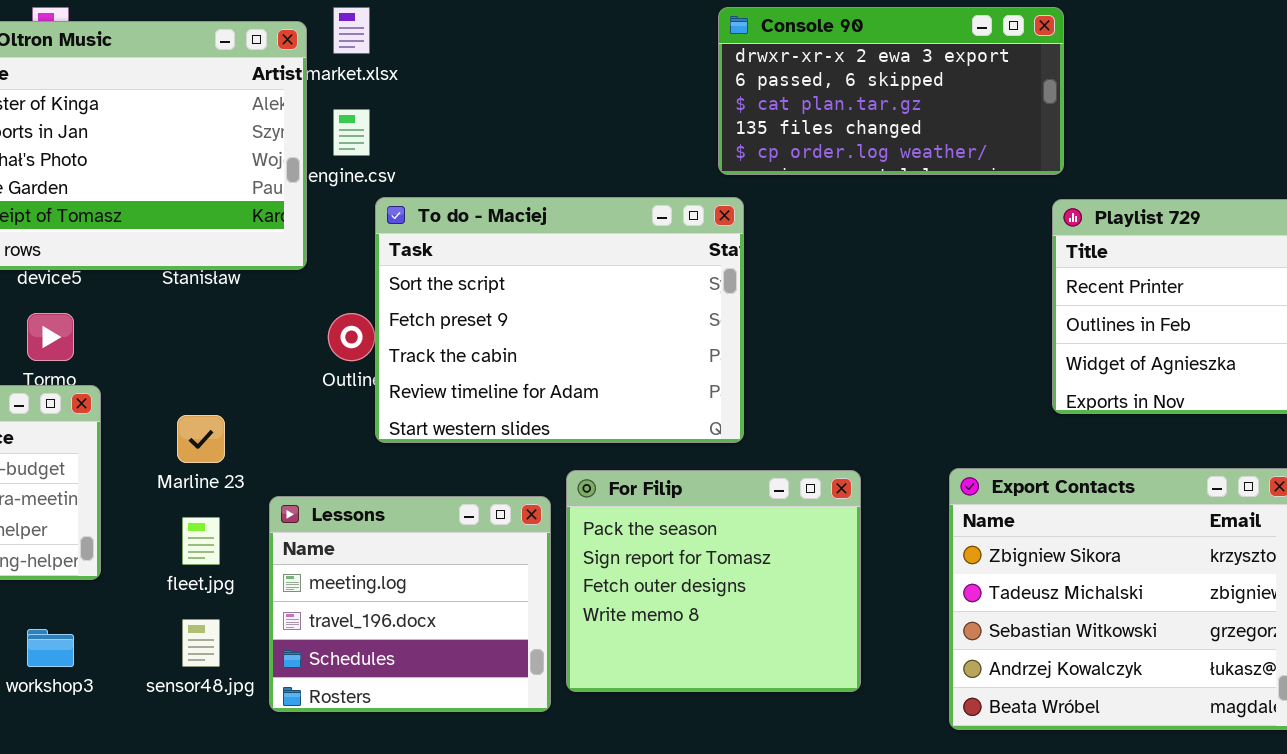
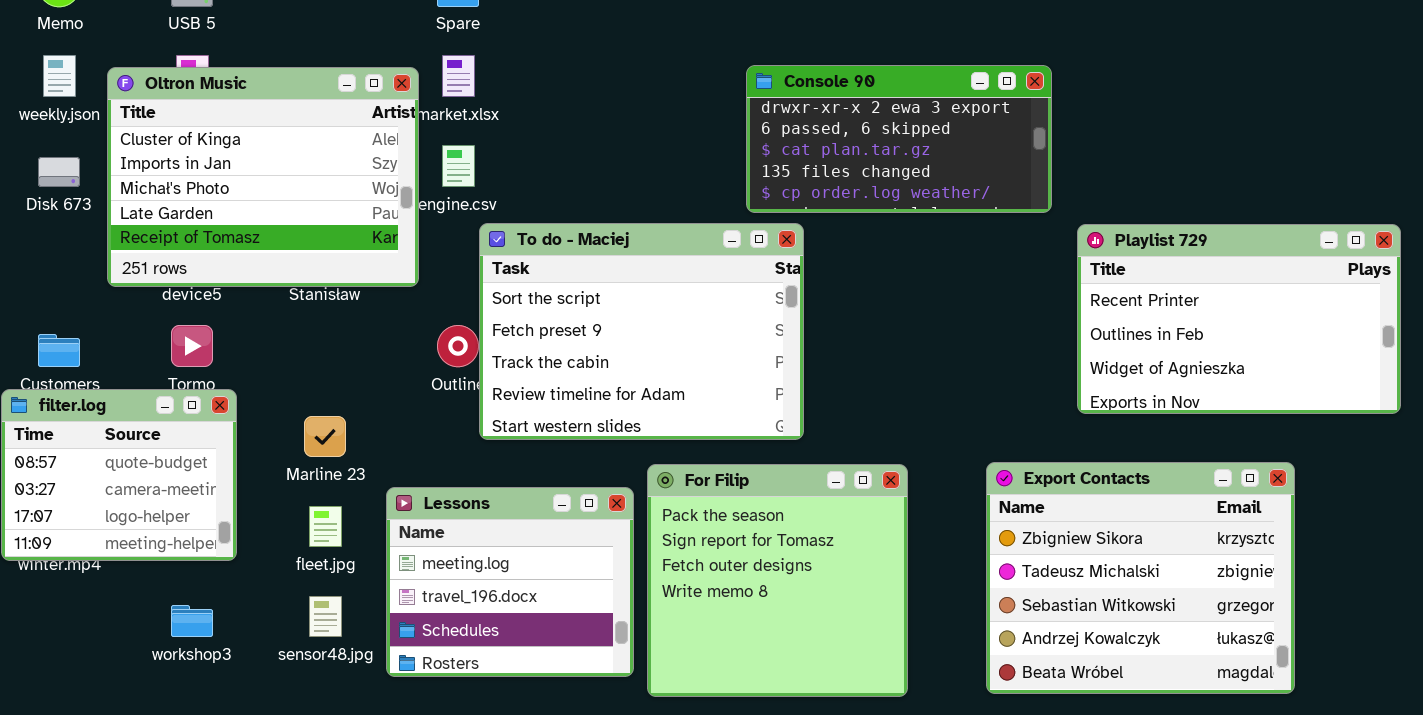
Console 90: [718,7,1064,175] -> [746,65,1052,213], moved
For Filip: [566,470,861,692] -> [647,464,908,697], resized

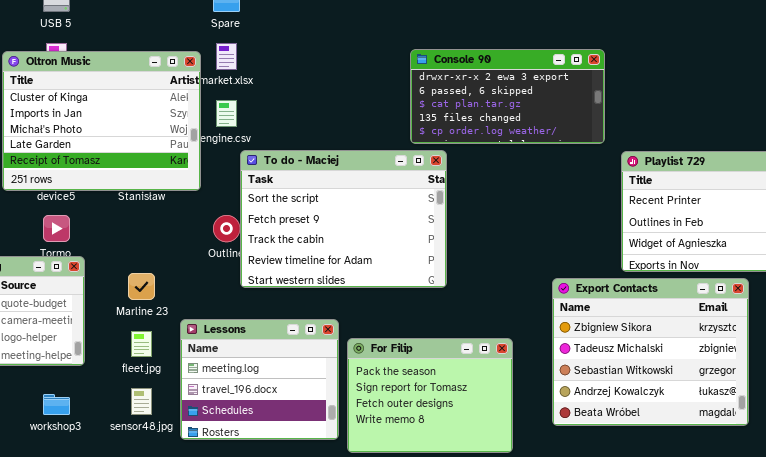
Export Contacts: [986,462,1295,694] -> [552,278,749,426], moved
For Filip: [647,464,908,697] -> [347,338,513,453], resized

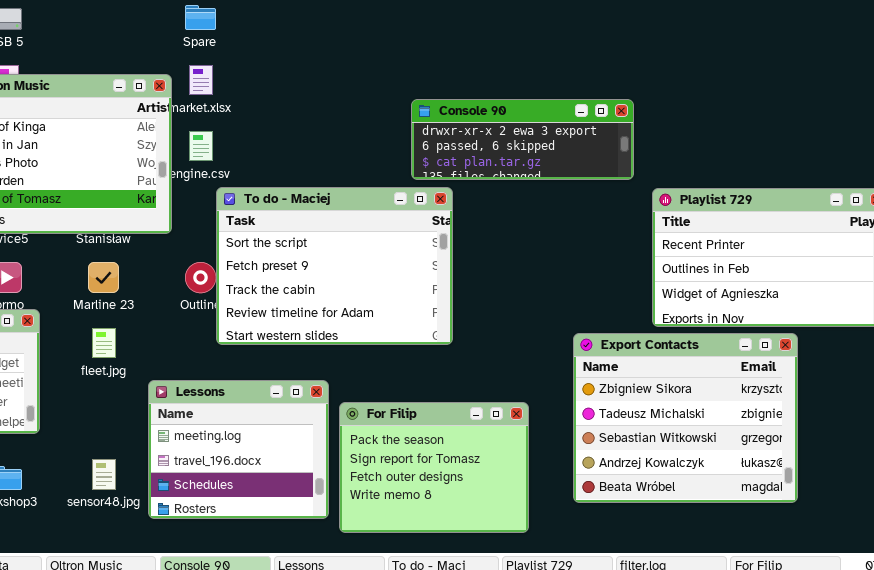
Console 90: [410,49,605,144] -> [411,99,634,180], resized
Marline 23: [128,273,155,300] -> [88,262,119,293], moved
fleet.jpg: [131,331,152,357] -> [92,328,116,358], moved

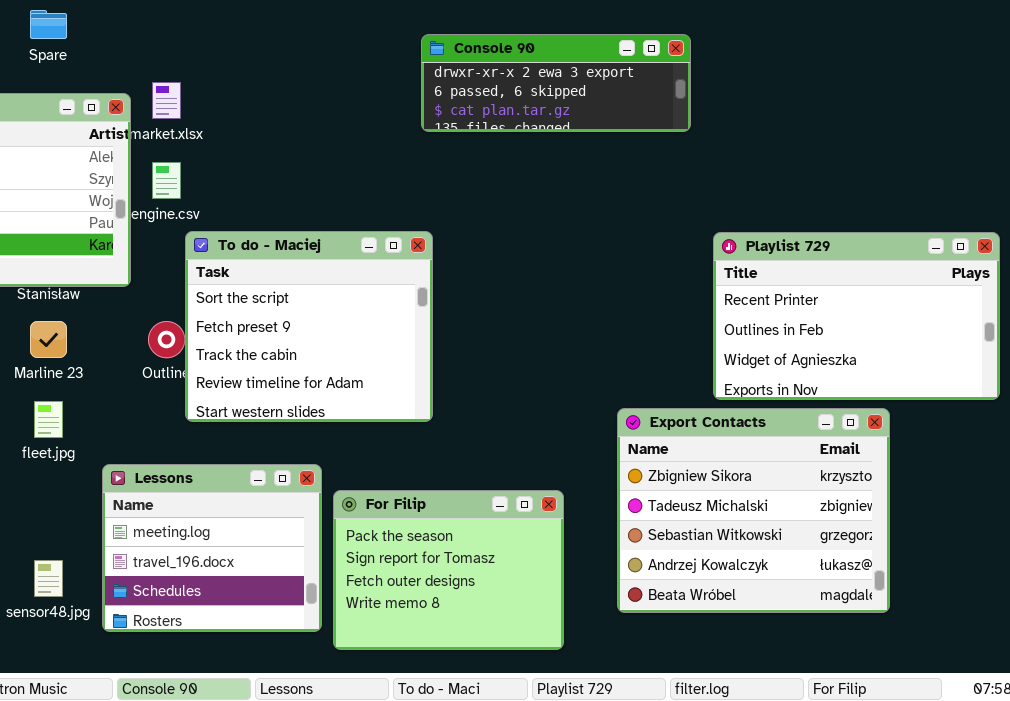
Spare: [185,5,216,30] -> [30,10,67,39], moved
Console 90: [411,99,634,180] -> [421,34,691,132], moved
To do - Maciej: [216,187,453,345] -> [185,231,433,422], resized

